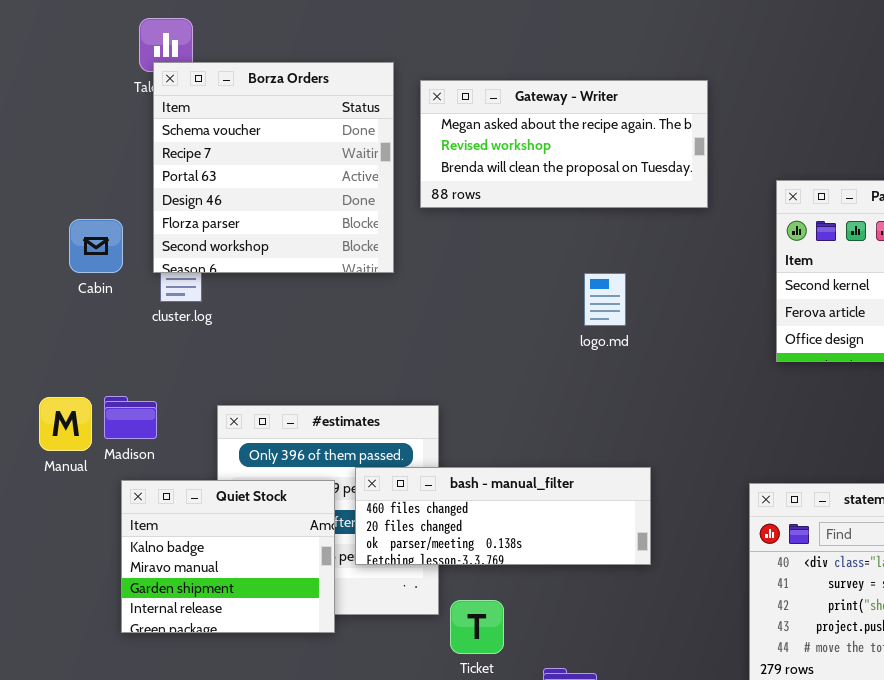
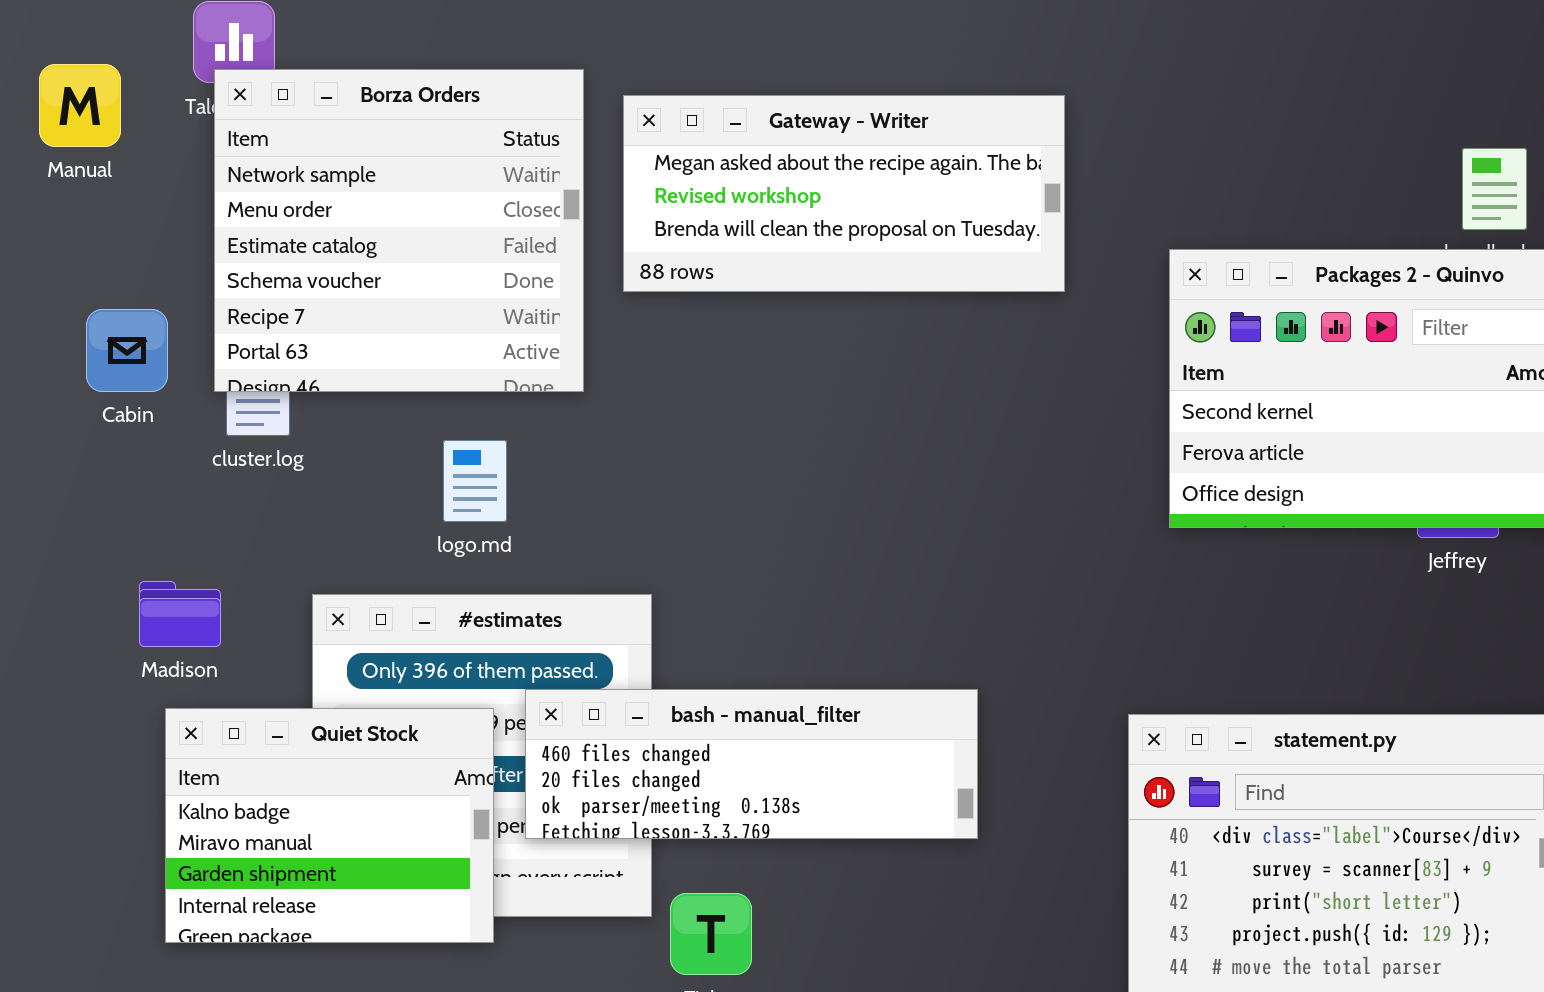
Borza Orders: [153,62,394,273] -> [214,69,584,392], scrolled up 3 rows
logo.md: [584,273,626,326] -> [443,440,507,522], moved
Manual: [39,397,92,451] -> [39,64,121,147], moved

